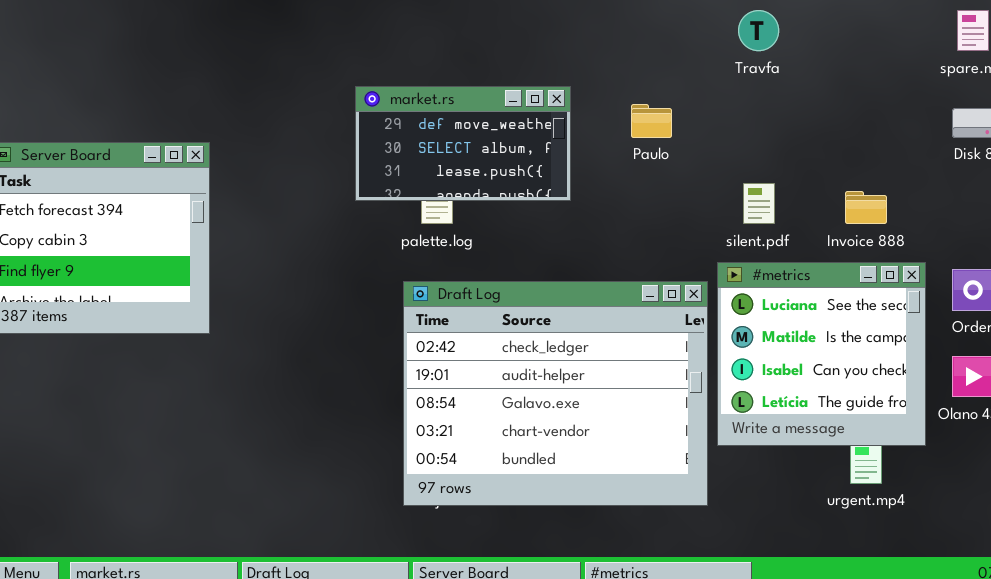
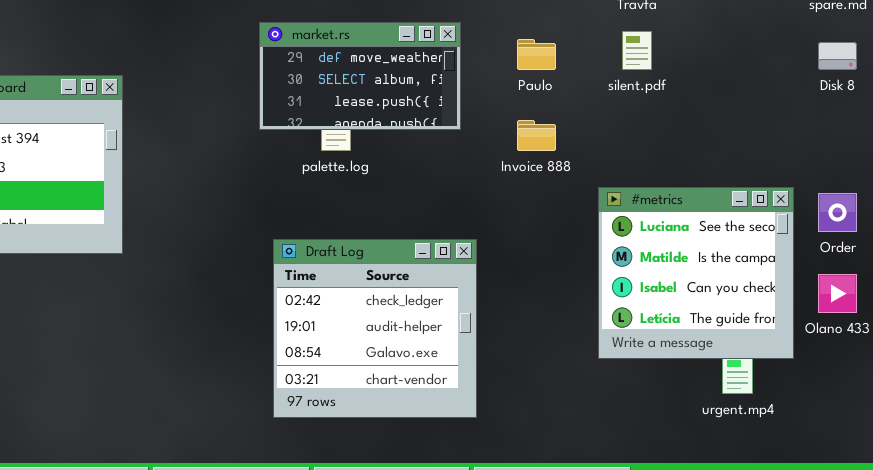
silent.pdf: [743,183,775,224] -> [622,31,652,70], moved
Invoice 888: [845,191,887,224] -> [517,120,556,151], moved
Draft Log: [403,281,708,506] -> [273,239,477,418], moved, resized

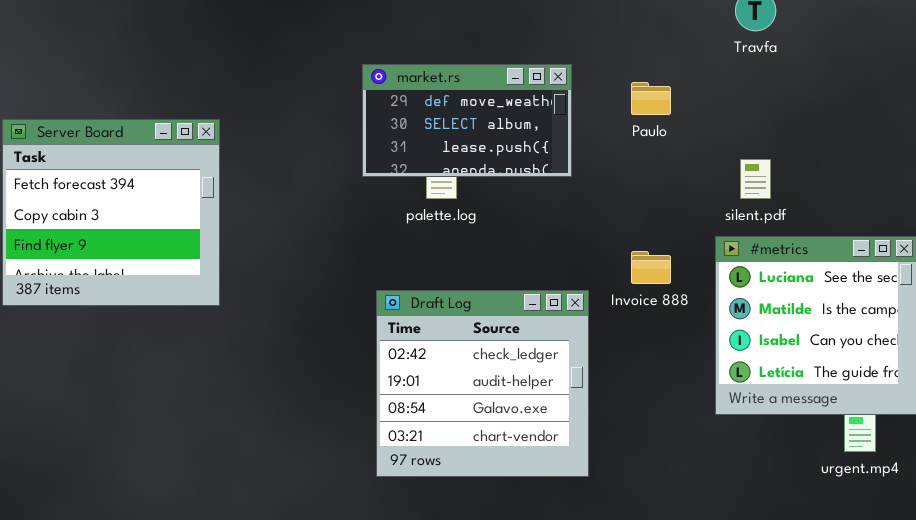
silent.pdf: [622,31,652,70] -> [740,159,771,199], moved
Invoice 888: [517,120,556,151] -> [631,251,671,284], moved

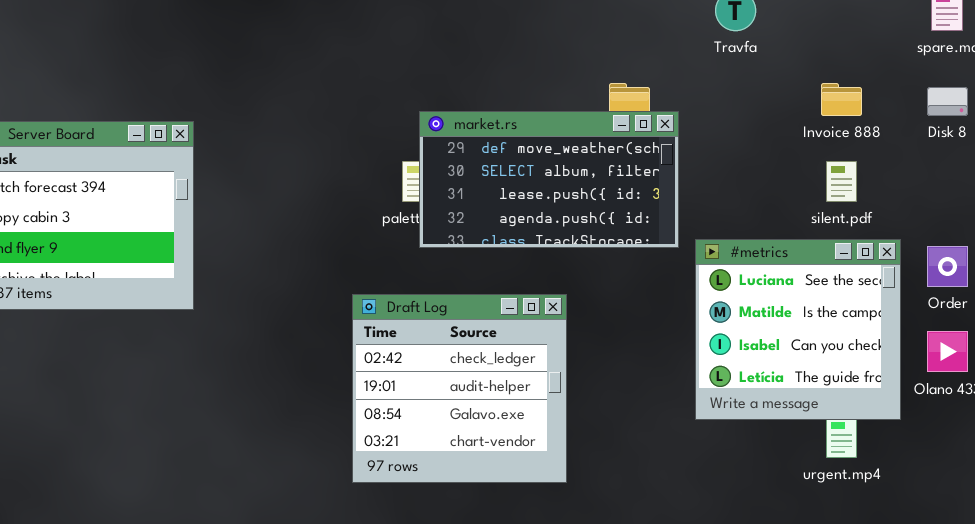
market.rs: [362,64,572,177] -> [419,111,679,248], moved, resized
silent.pdf: [740,159,771,199] -> [826,161,857,202], moved
Invoice 888: [631,251,671,284] -> [821,83,862,116], moved

